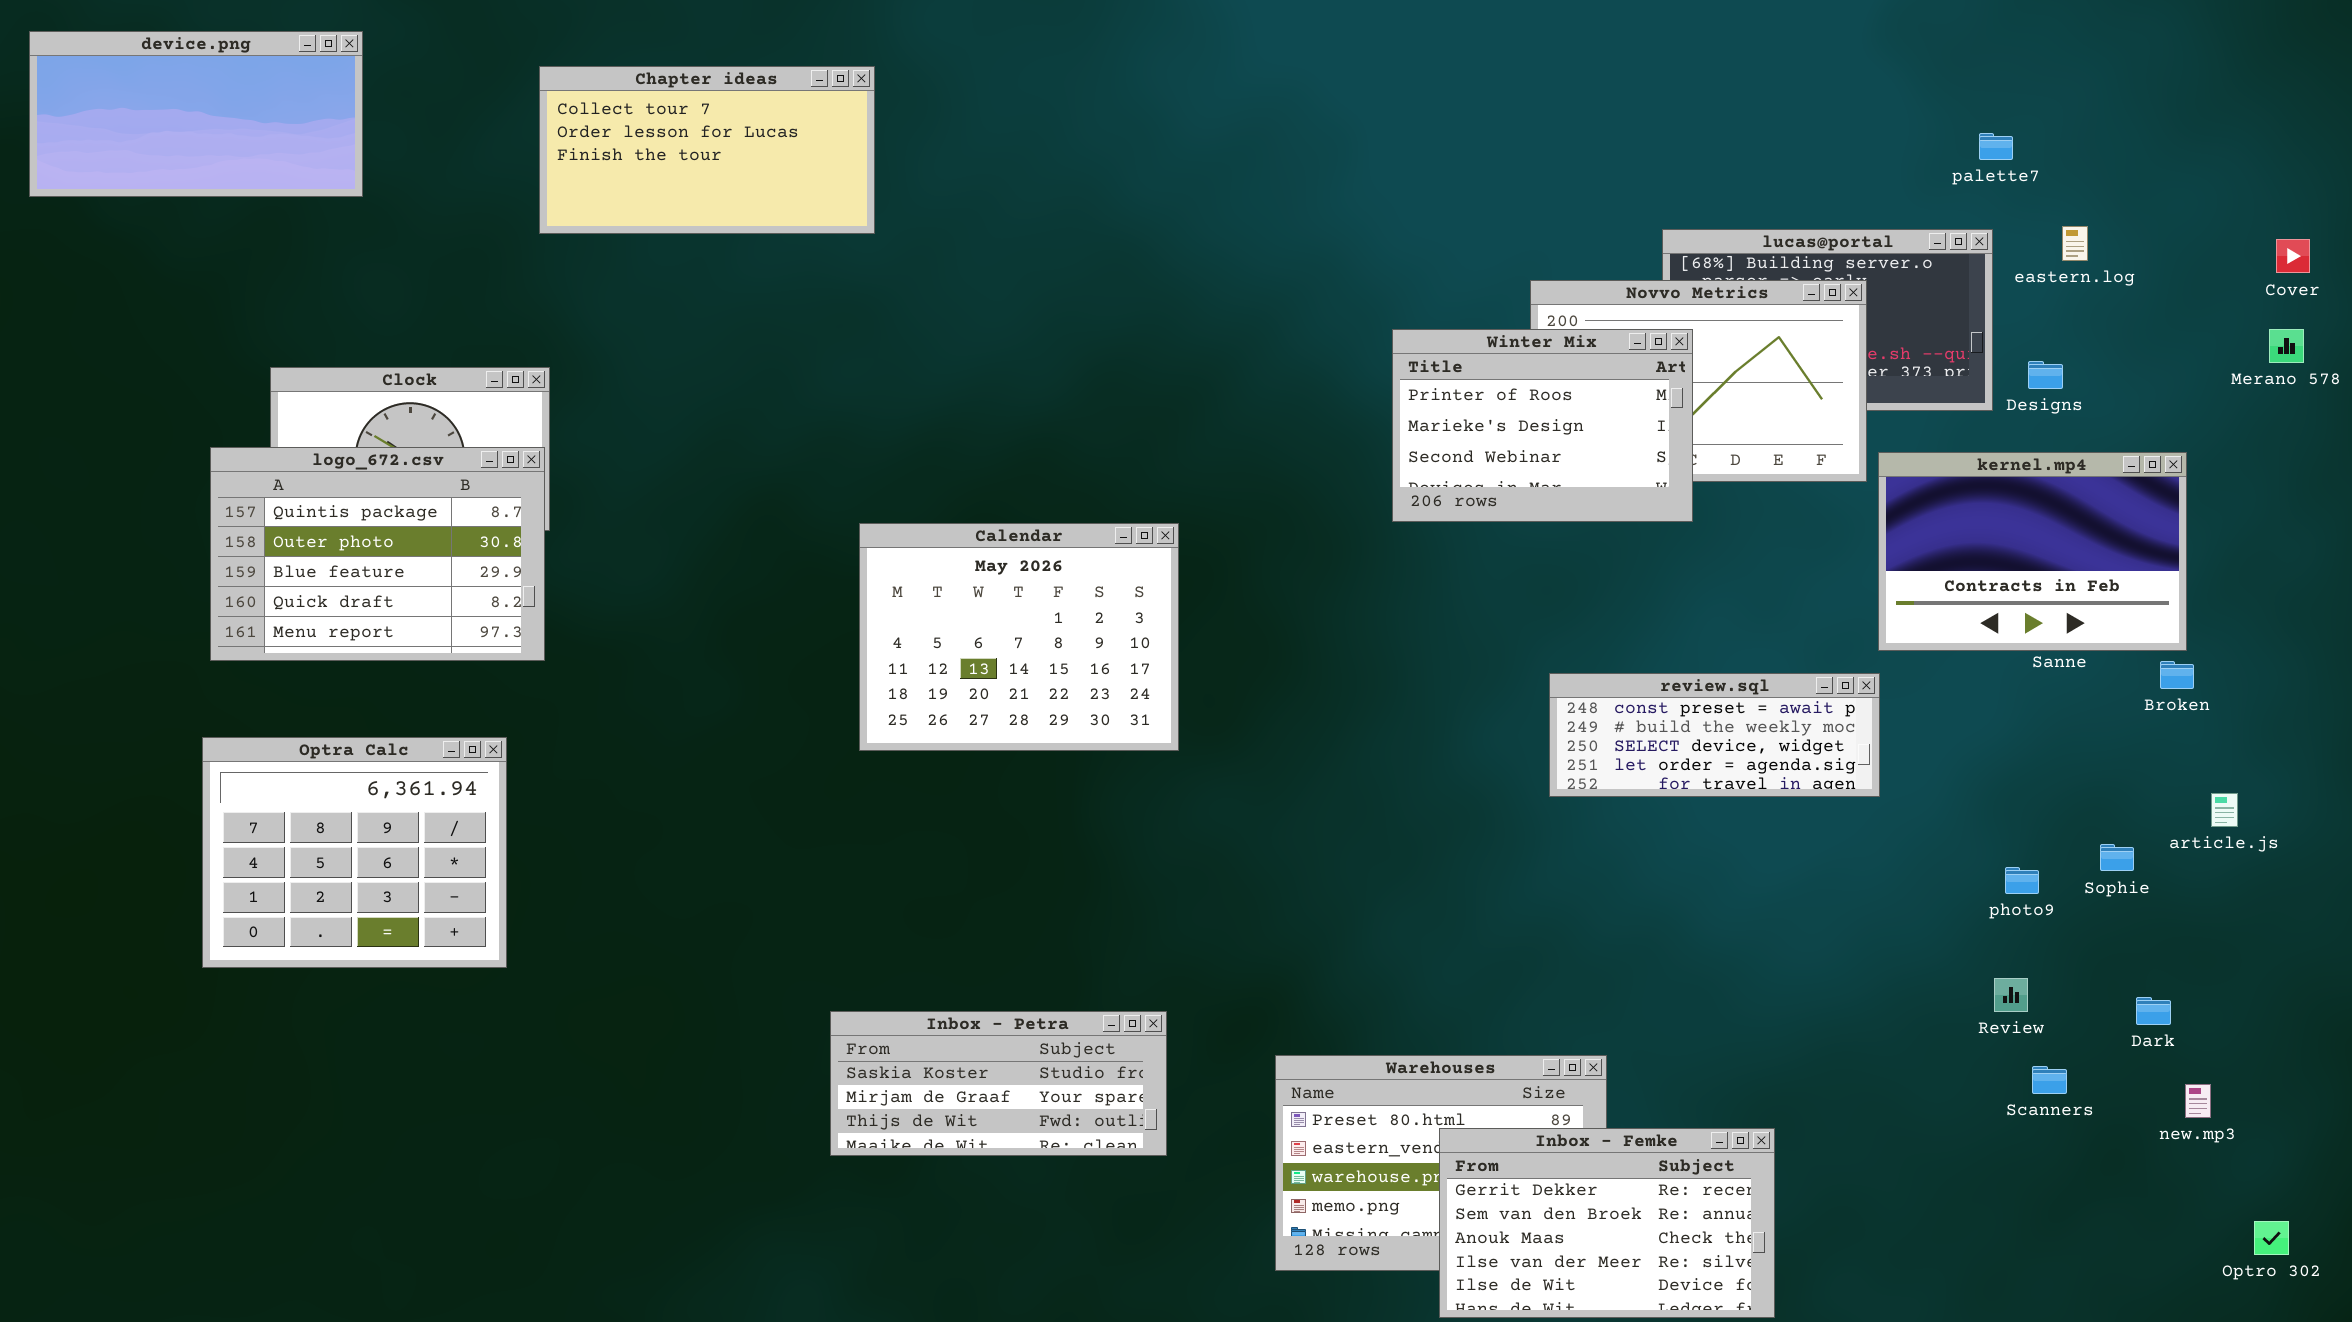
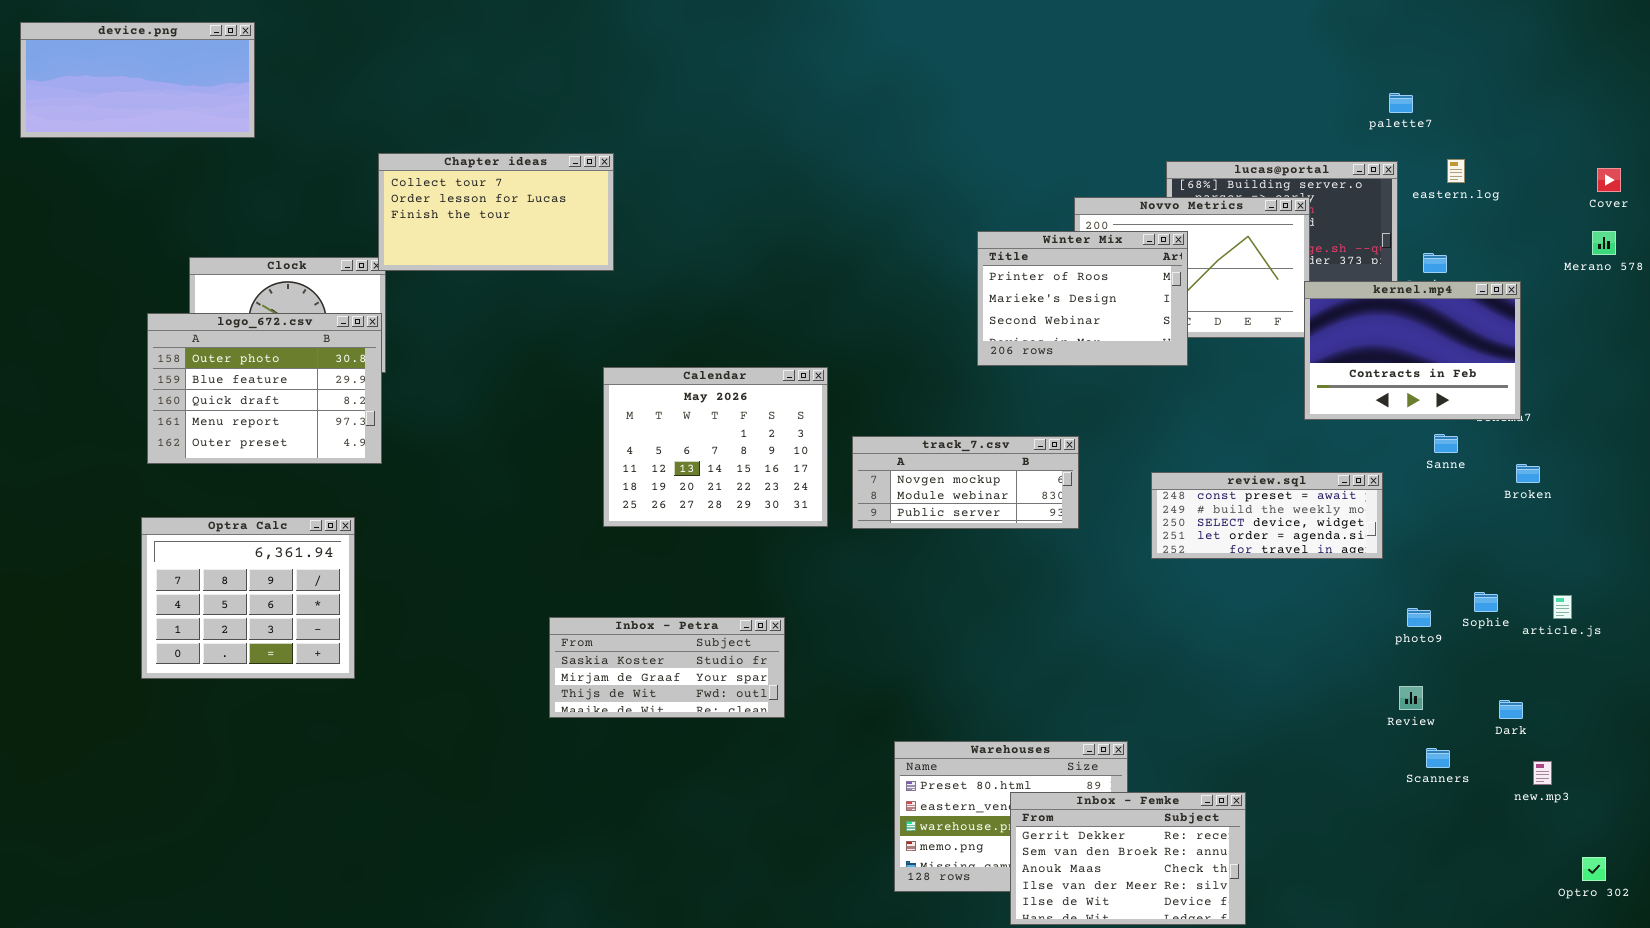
Chapter ideas: [539,66,875,234] -> [378,153,614,271], moved
logo_672.csv: [210,447,545,661] -> [147,313,382,464], scrolled down 1 row
kernel.mp4: [1878,452,2187,651] -> [1304,281,1521,420], moved
track_7.csv: none -> [852,436,1079,529], opened
review.sql: [1549,673,1880,797] -> [1151,472,1383,559], moved
article.js: [2211,793,2238,827] -> [1553,595,1572,619], moved
Inbox - Petra: [830,1011,1167,1156] -> [549,617,785,718], moved

